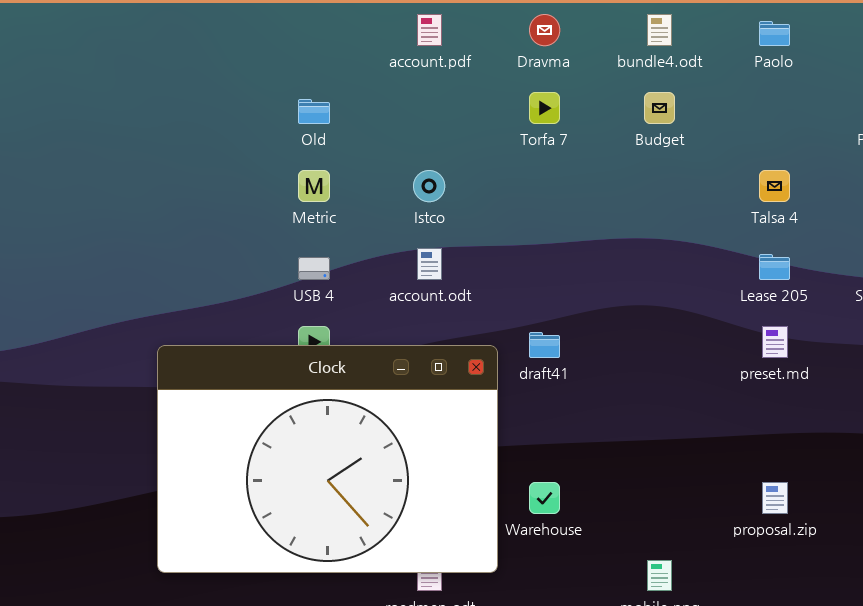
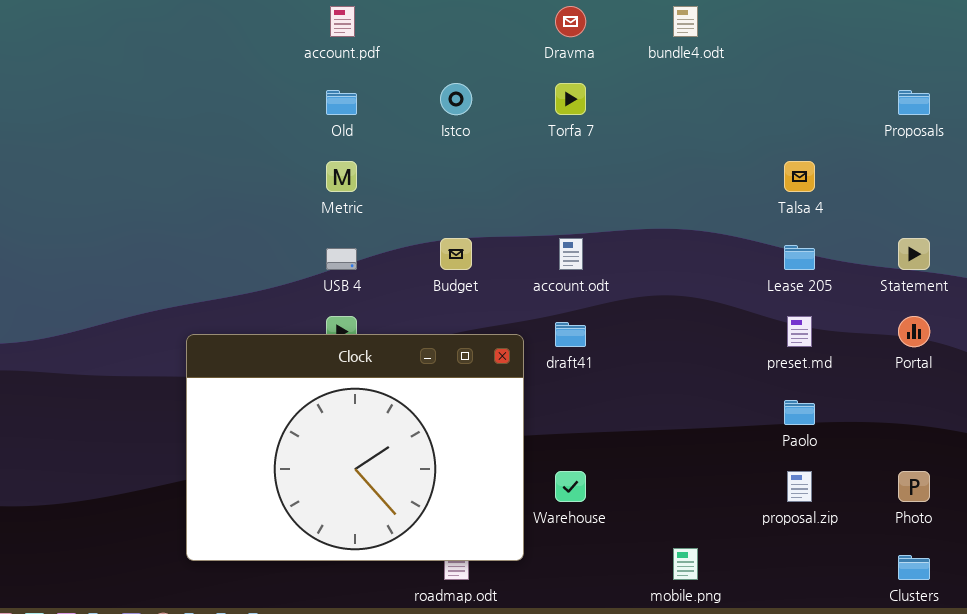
account.pdf: [417,14,442,46] -> [330,6,355,37], moved
Paolo: [759,21,790,46] -> [784,400,815,425], moved
Budget: [644,92,675,124] -> [440,238,472,270], moved
Istco: [413,170,445,202] -> [440,83,472,115], moved
account.odt: [417,248,442,280] -> [559,238,583,270], moved

